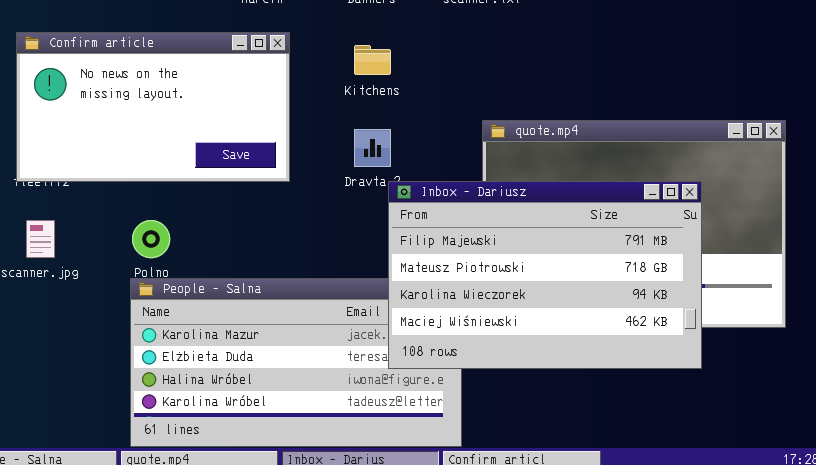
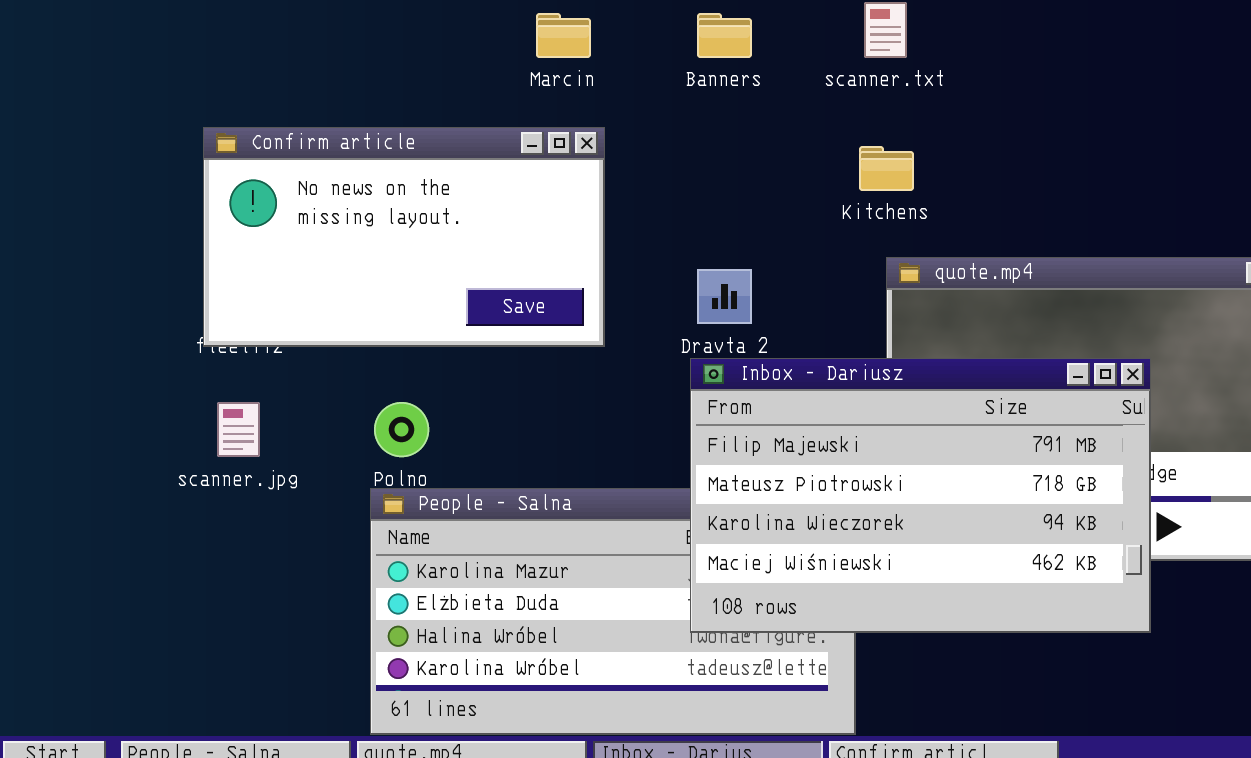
Kitchens: [354,45,391,75] -> [859,146,914,191], moved
Inbox - Dariusz: [388,181,702,369] -> [690,358,1151,633], moved

